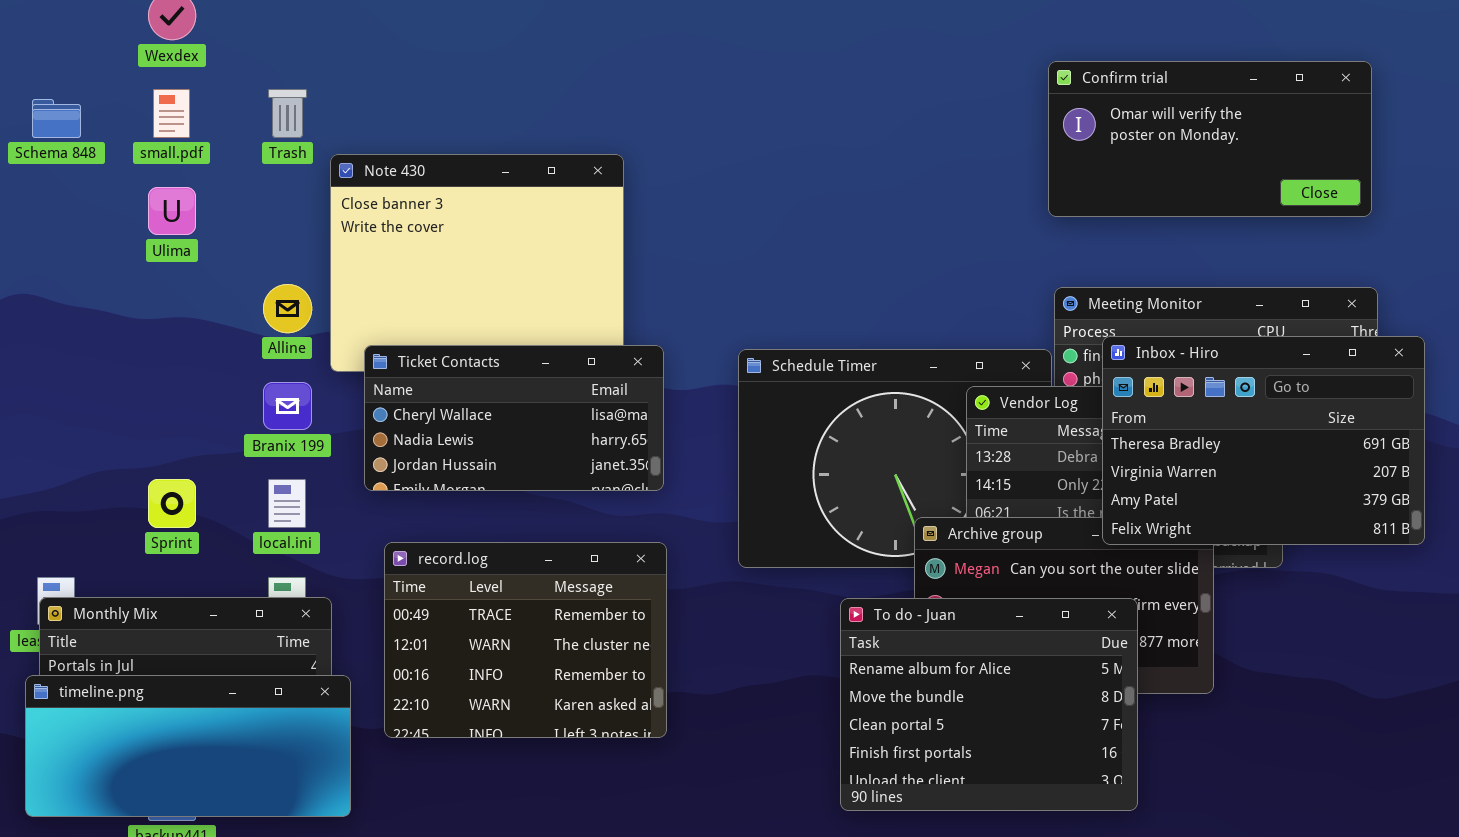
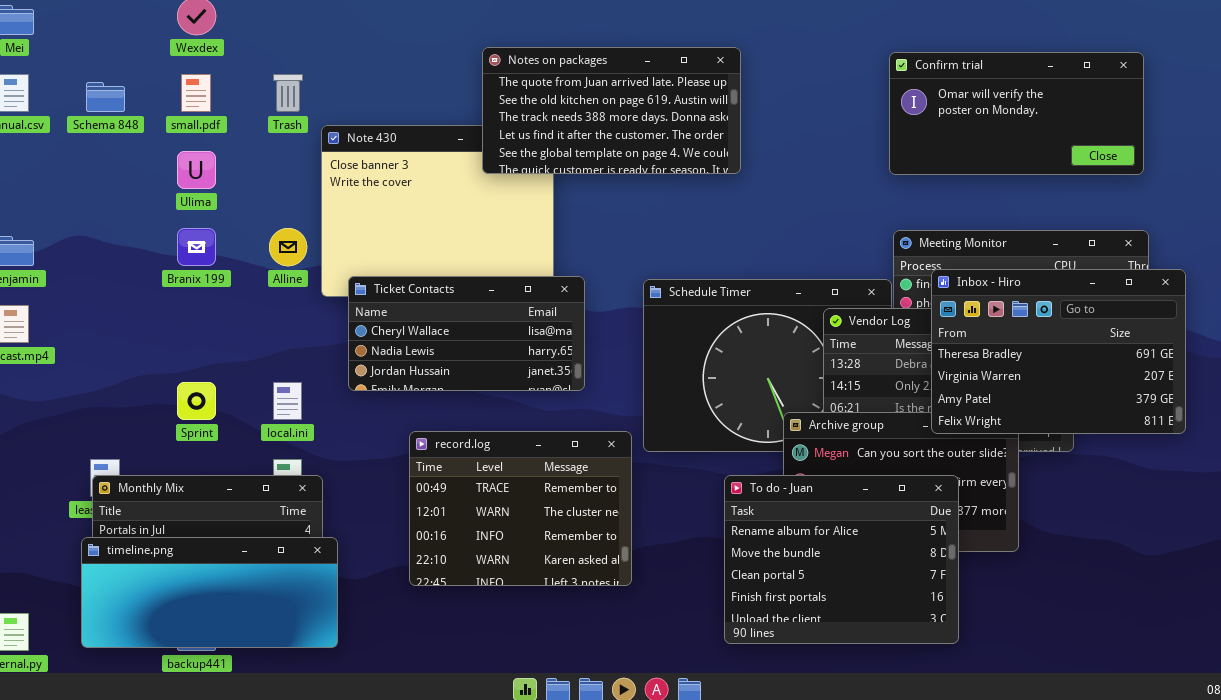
Notes on packages: none -> [482,47,741,174], opened
Branix 199: [263,382,312,430] -> [177,228,216,266], moved
record.log: [384,542,667,738] -> [409,431,632,586], moved

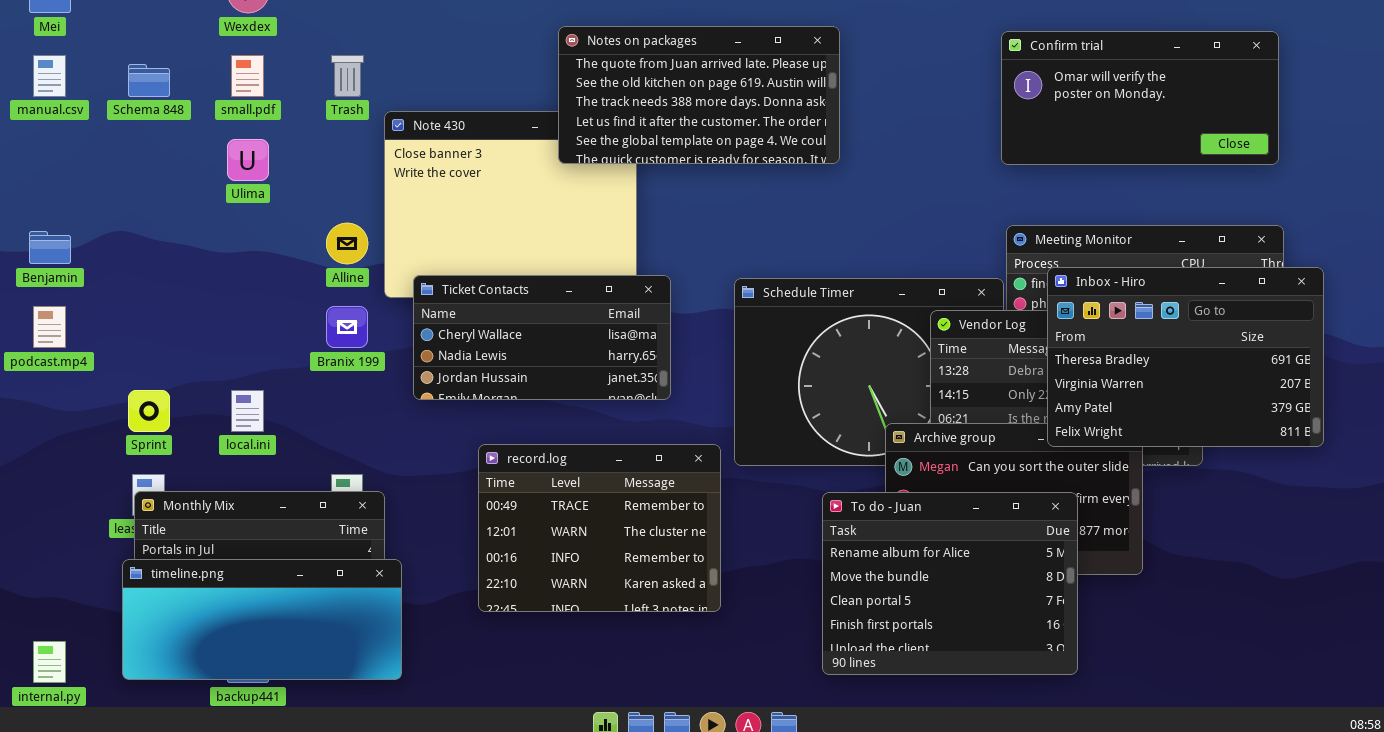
Branix 199: [177,228,216,266] -> [326,306,368,348], moved
Sprint: [177,382,216,420] -> [128,390,170,432], moved
local.ini: [273,382,302,420] -> [231,390,264,432], moved

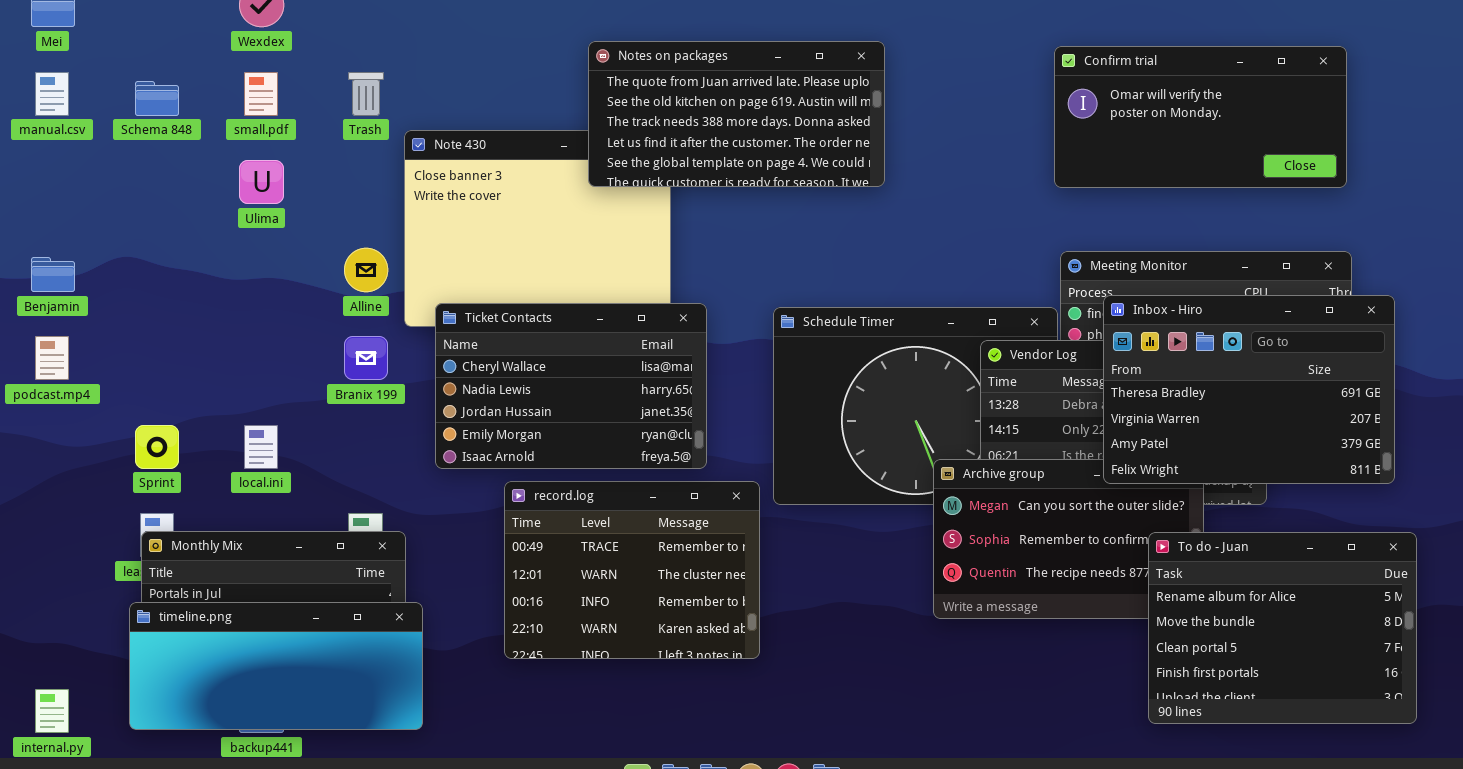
Ticket Contacts: [413,275,671,400] -> [435,303,707,469], resized
To do - Juan: [822,492,1078,675] -> [1148,532,1417,724], moved

